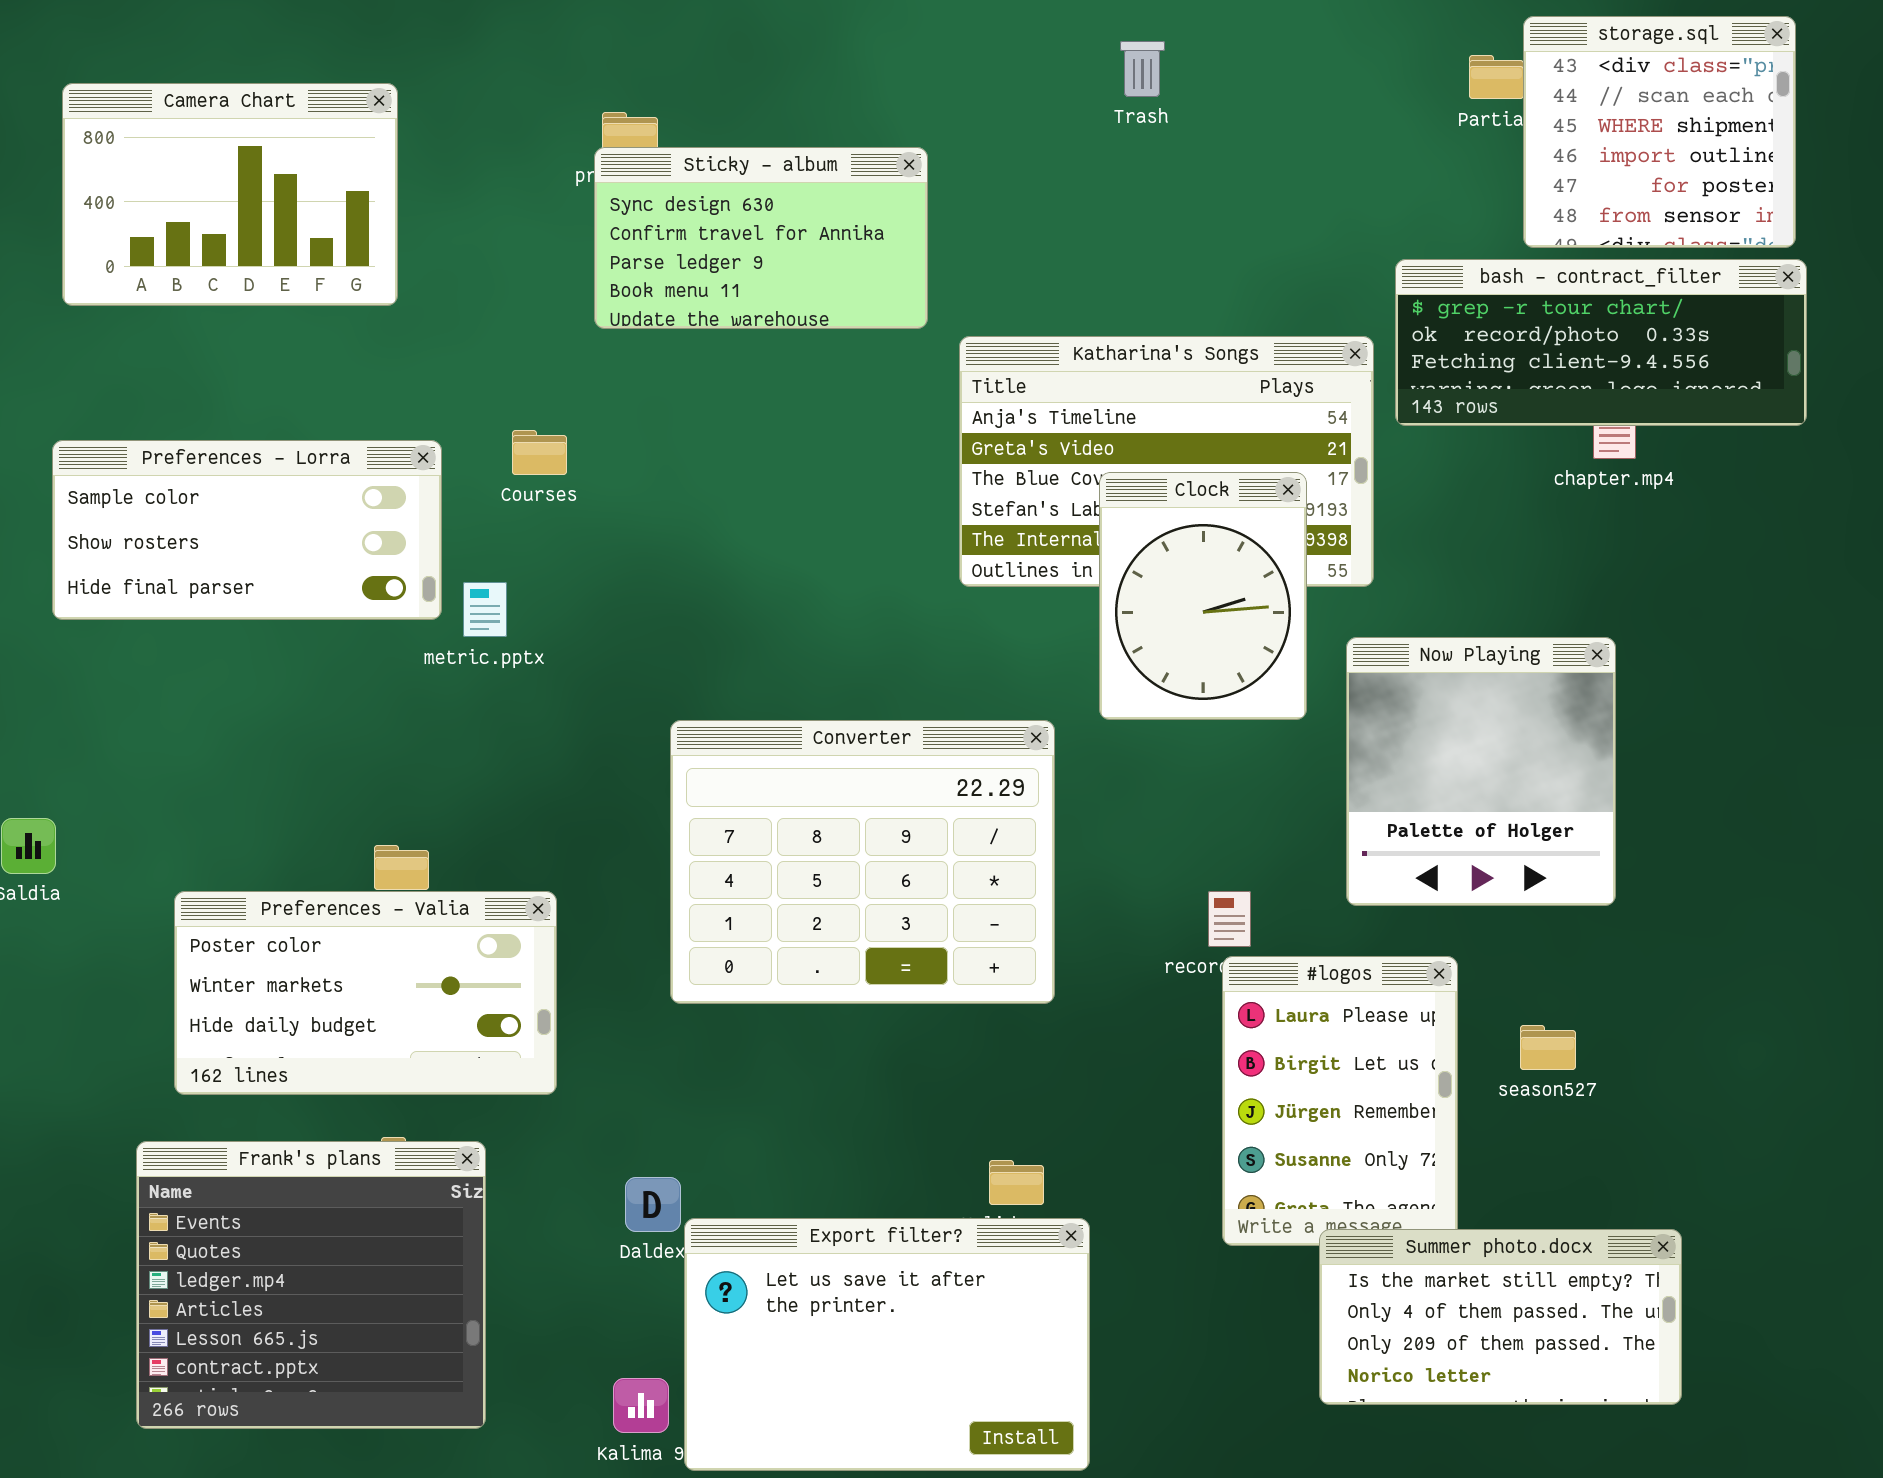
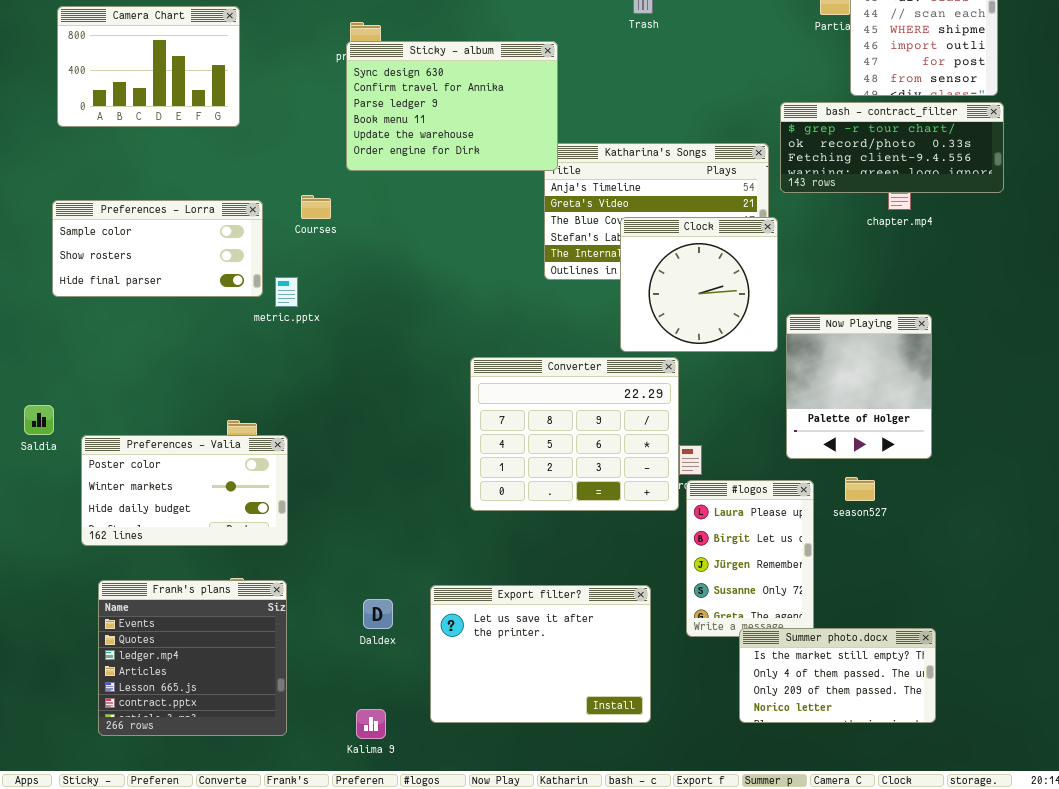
Sticky - album: [594,147,928,329] -> [346,41,558,171], resized
Clock: [1099,472,1307,720] -> [620,217,778,352], resized
Now Playing: [1346,637,1616,906] -> [786,314,932,459], moved
Converter: [670,720,1055,1004] -> [470,357,679,511], moved
Preferences - Valia: [174,891,557,1095] -> [81,435,288,546], moved
season527: [1520,1025,1576,1070] -> [845,477,875,501], moved
Export filter?: [684,1218,1090,1471] -> [430,585,651,723], moved

